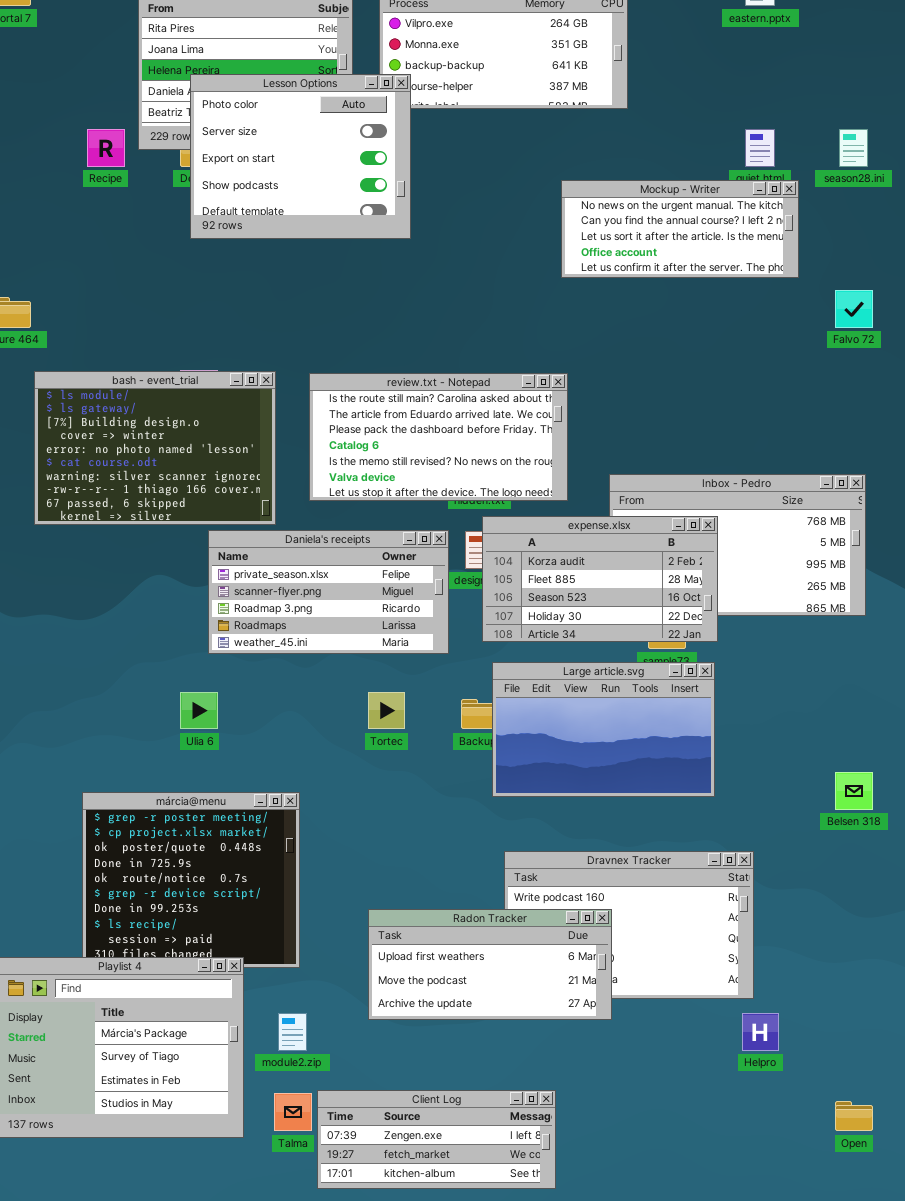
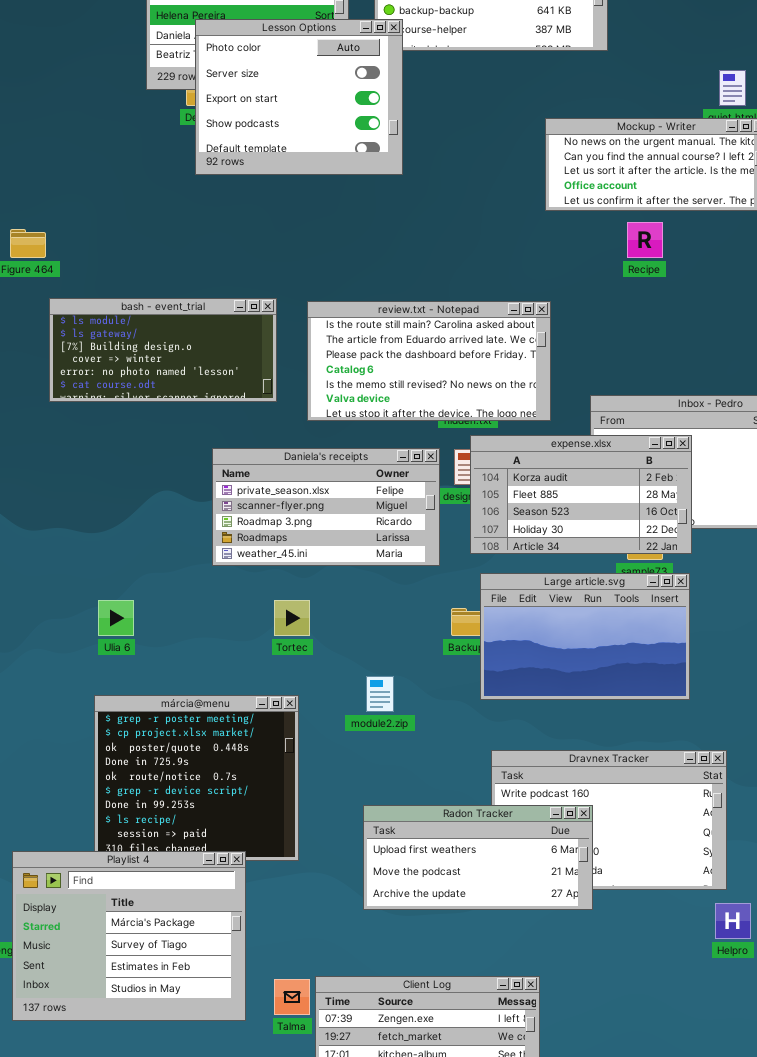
Recipe: [87,129,125,167] -> [627,222,663,258], moved
bash - event_trial: [34,371,276,525] -> [49,298,277,402], resized
Ulia 6: [180,692,218,729] -> [98,600,134,636], moved
Tortec: [368,692,405,729] -> [274,600,310,636], moved
module2.zip: [278,1013,307,1051] -> [366,676,394,712], moved

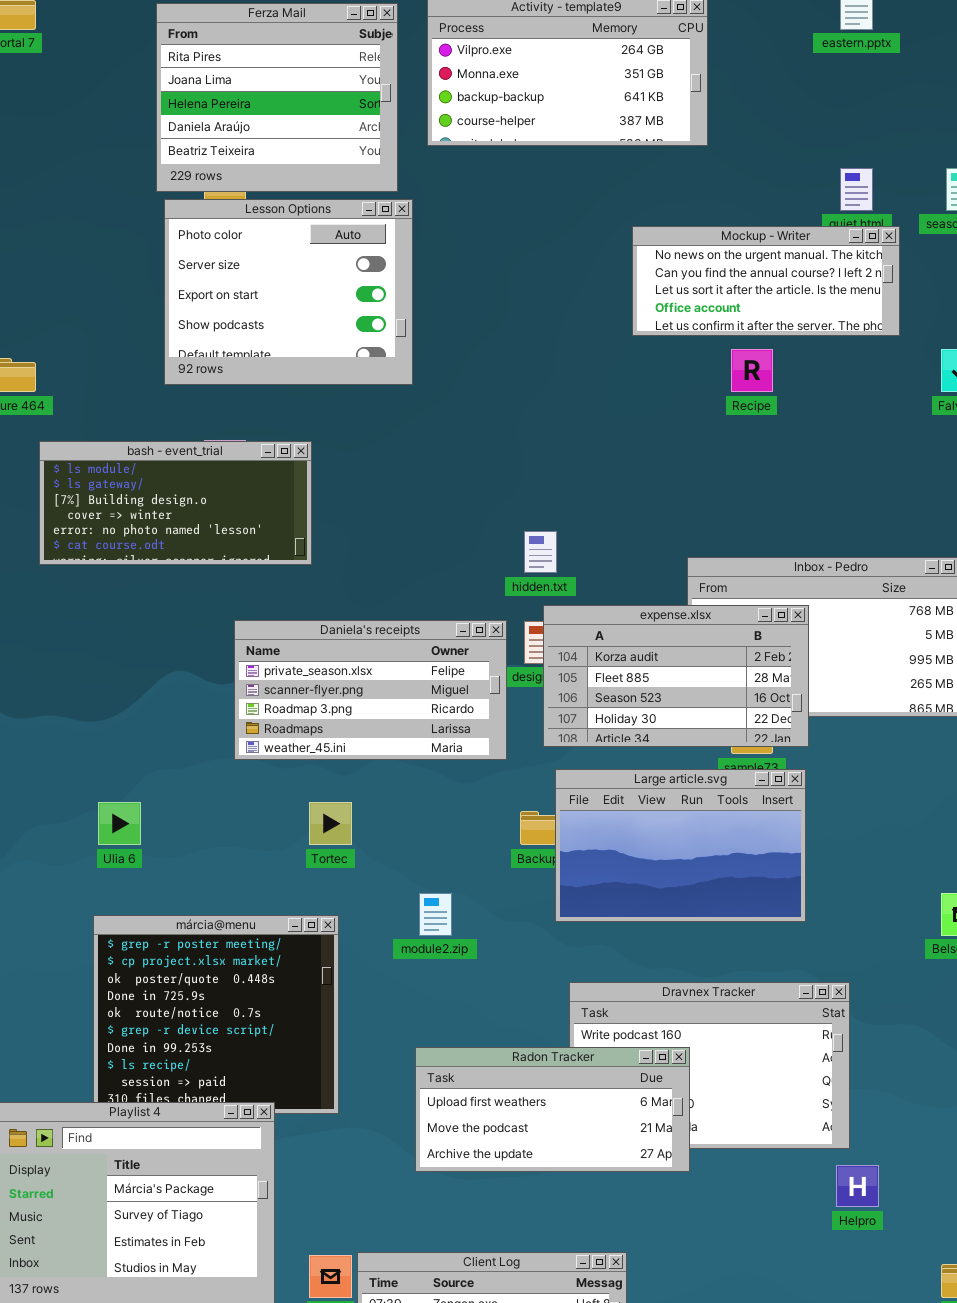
Lesson Options: [195,19,403,175] -> [164,199,413,385], moved
review.txt - Notepad: [307,301,551,421] -> none, closed

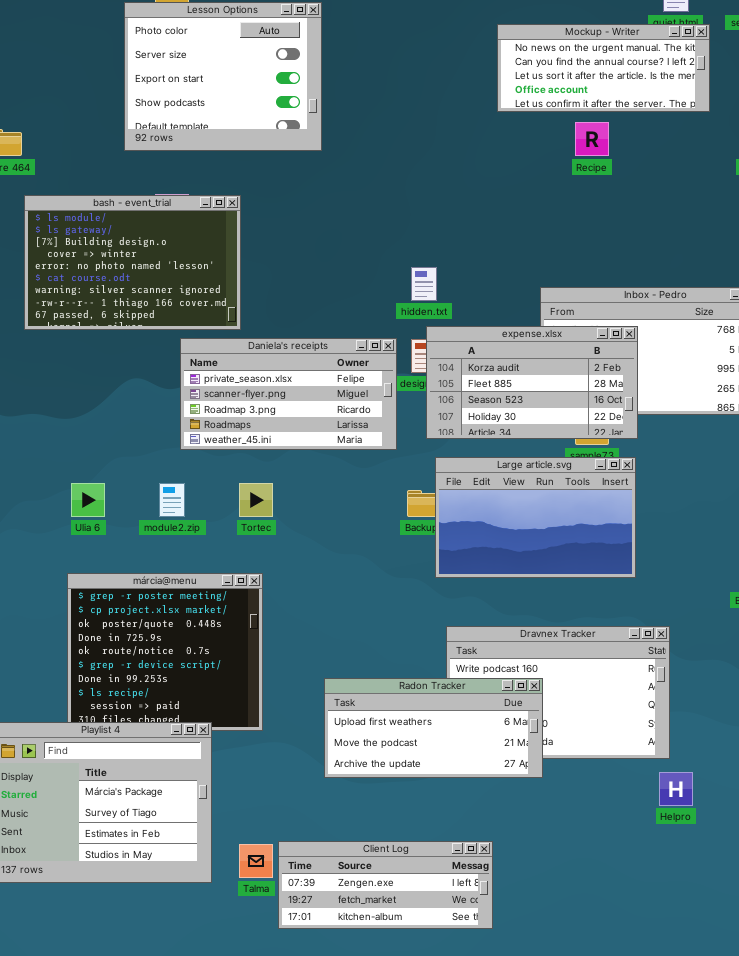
bash - event_trial: [39,441,312,565] -> [24,195,241,330], resized
module2.zip: [419,893,452,936] -> [159,483,185,517], moved

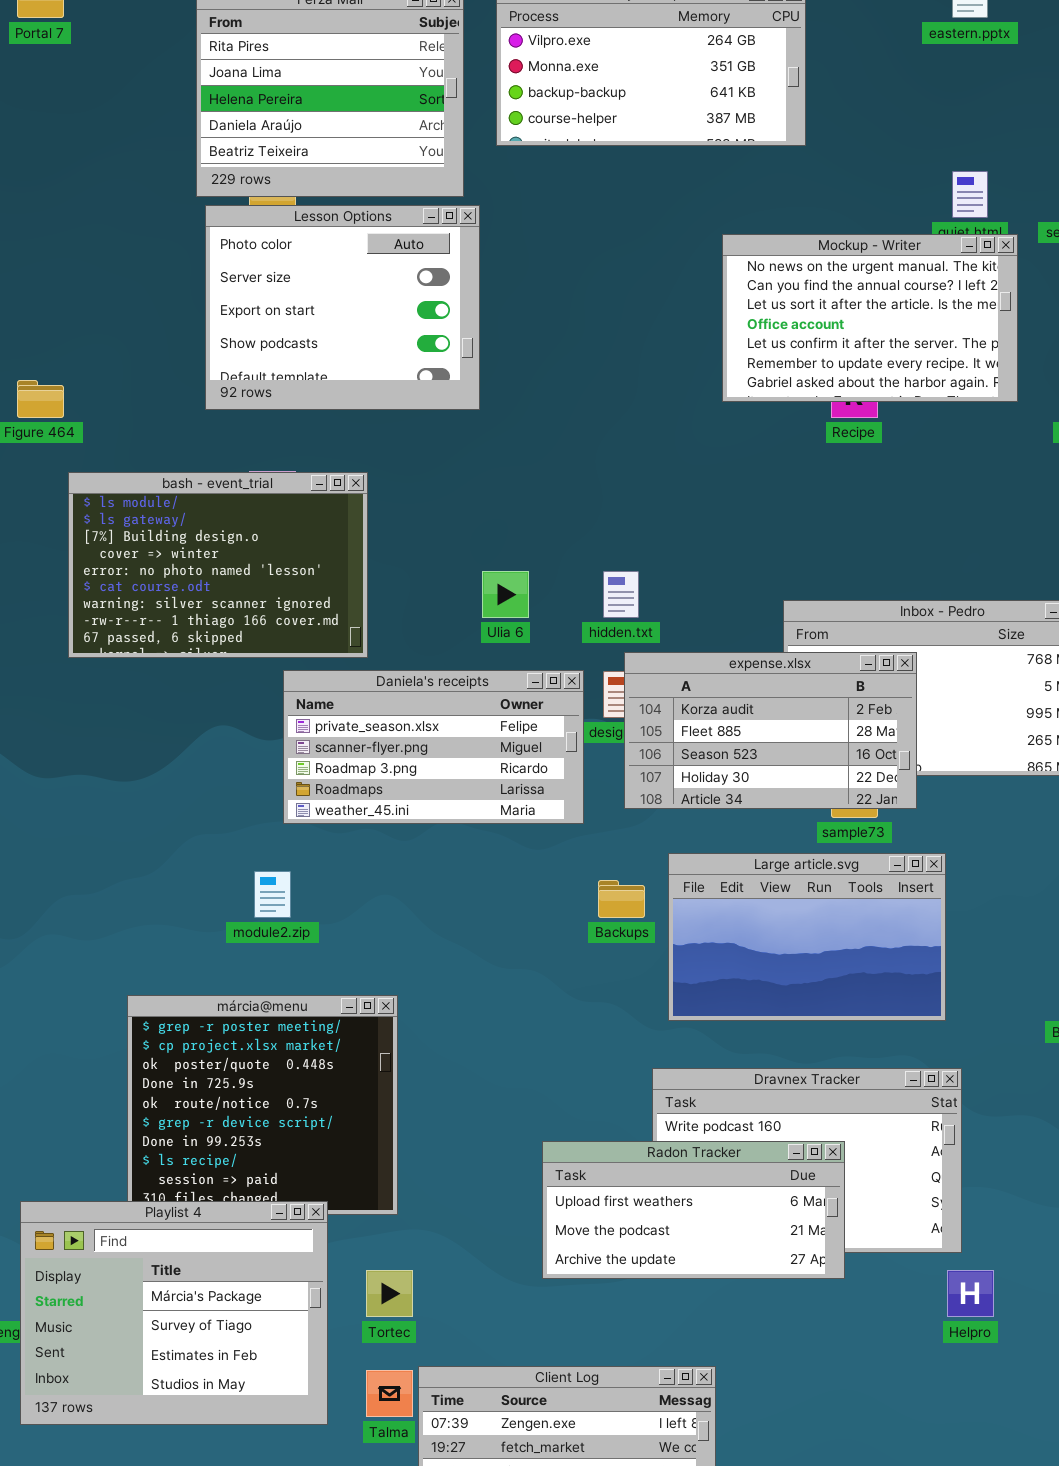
Mockup - Writer: [497,24,710,112] -> [722,234,1018,402], resized
Large article.svg: [435,457,636,578] -> [668,853,946,1021], moved
Ulia 6: [71,483,105,517] -> [482,571,529,618], moved
Tortec: [239,483,273,517] -> [366,1270,413,1317], moved
Radon Tracker: [324,678,543,778] -> [542,1141,845,1279], moved

